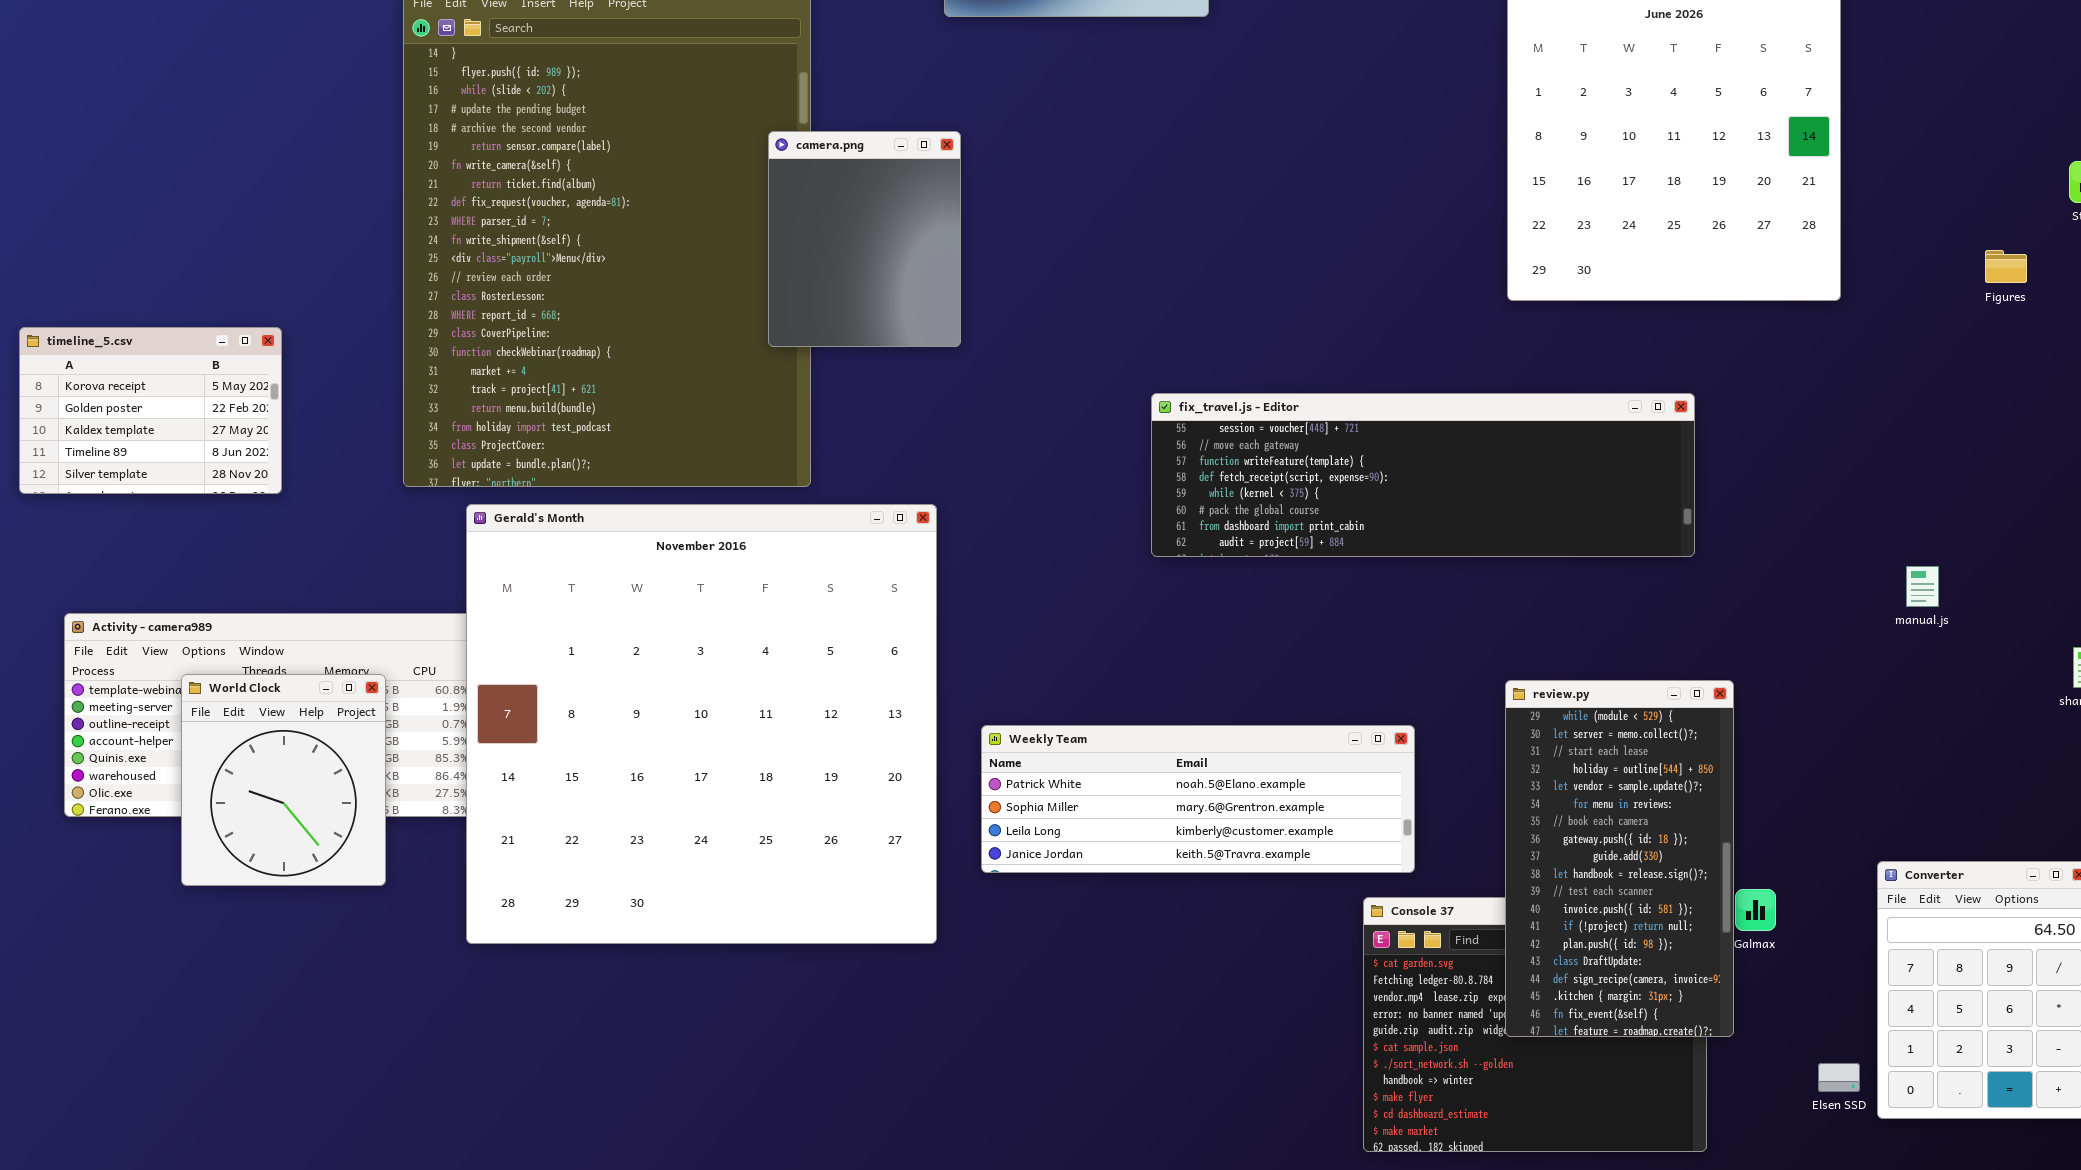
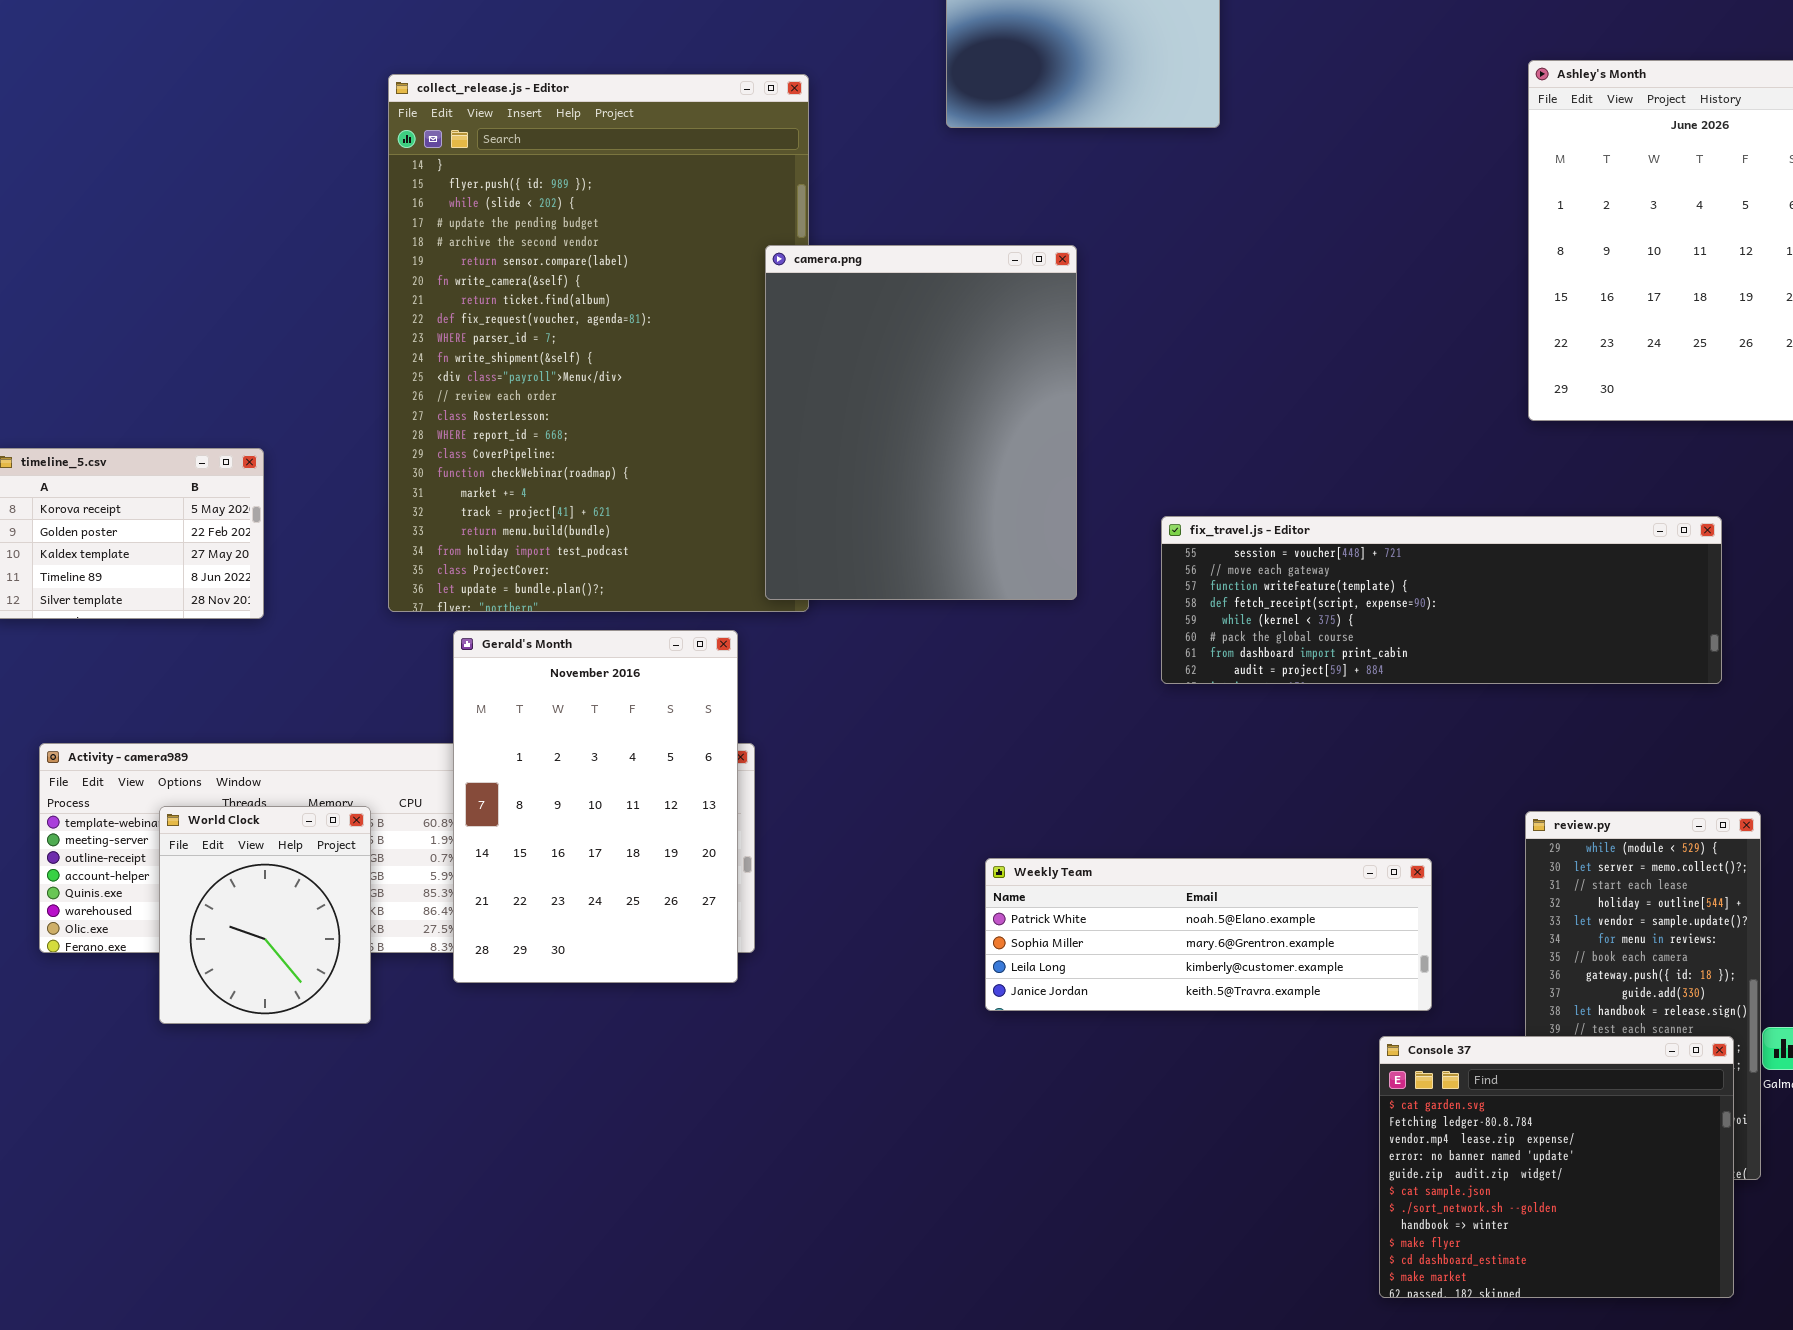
camera.png: [768,131,961,347] -> [765,245,1077,600], resized
Gerald's Month: [466,504,937,944] -> [453,630,738,983], resized
Console 37: [1363,897,1707,1152] -> [1379,1036,1734,1298], raised

